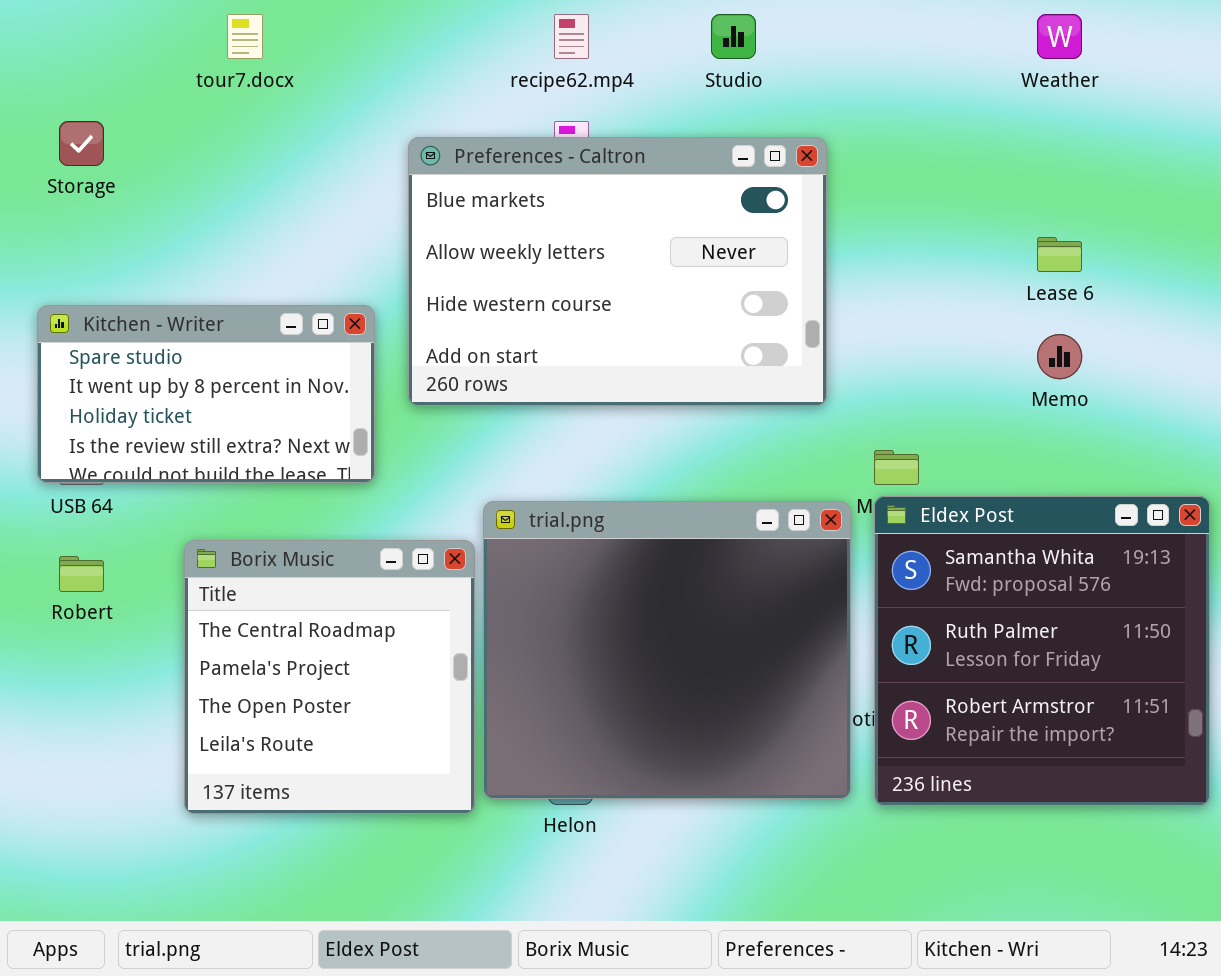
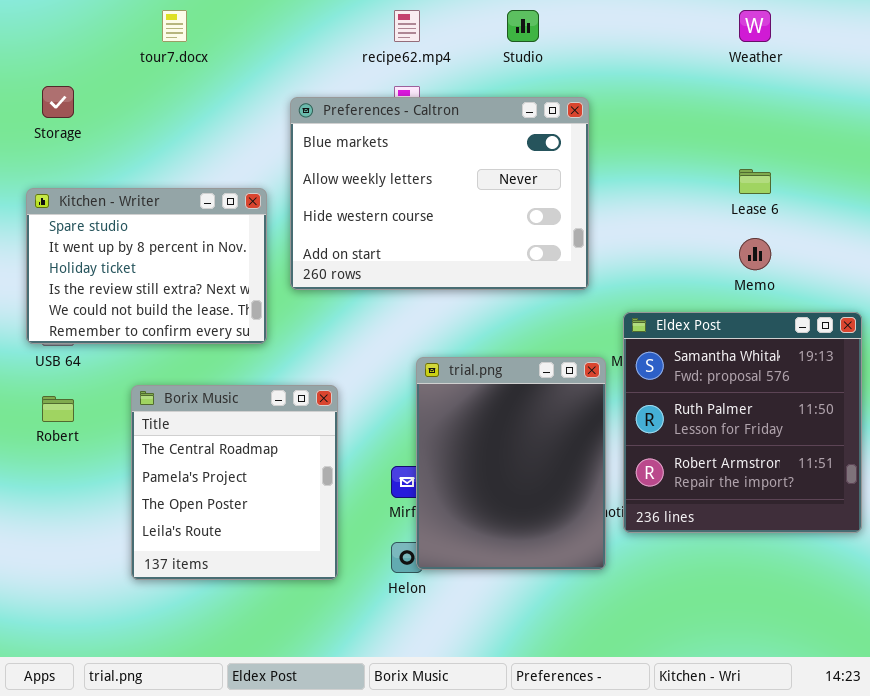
Kitchen - Writer: [37,305,375,483] -> [26,188,267,344], resized
Eldex Post: [874,496,1210,806] -> [623,312,862,533], moved
trial.png: [483,501,851,799] -> [416,357,606,570], resized

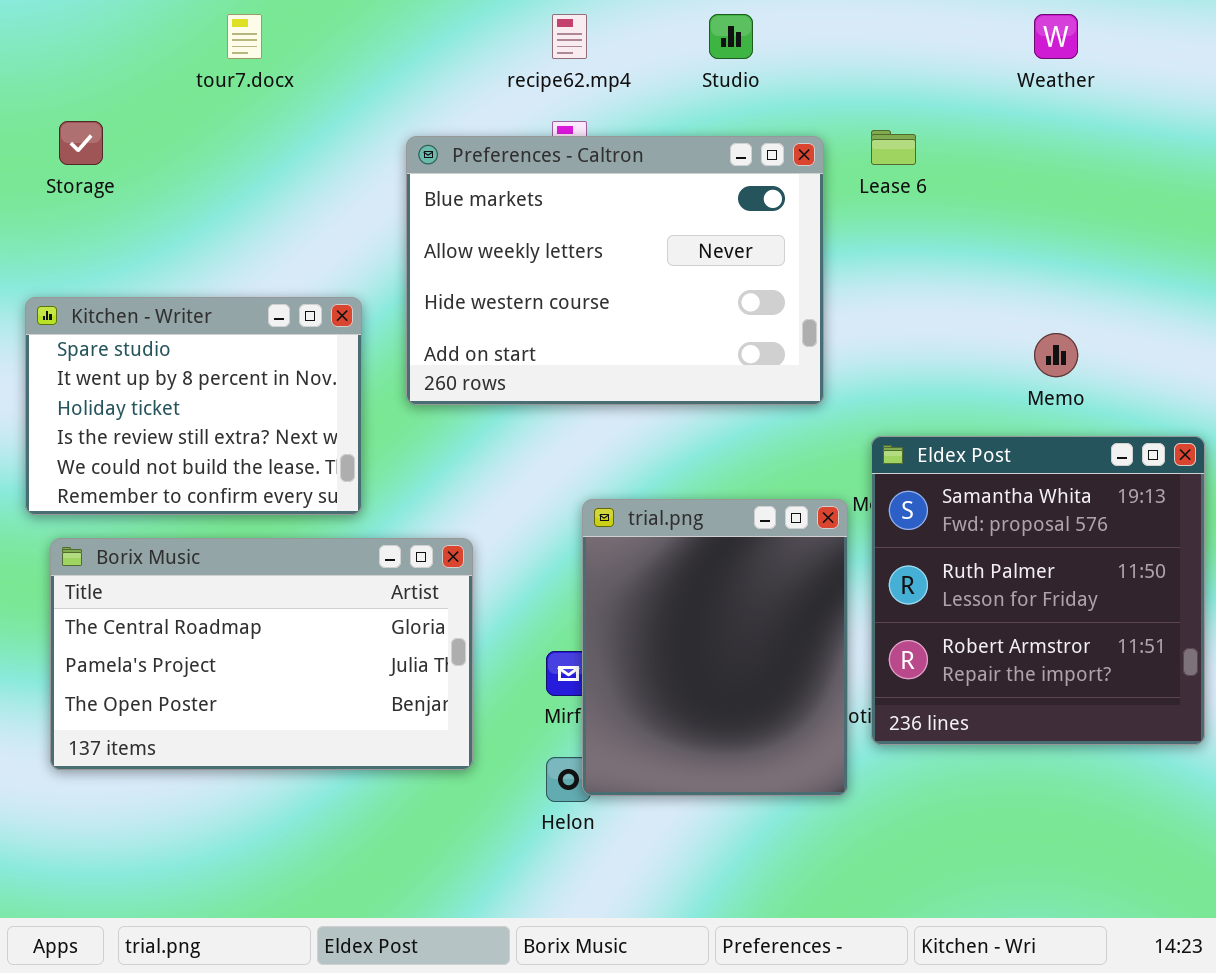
Lease 6: [739,169,771,194] -> [871,130,916,165], moved
Kitchen - Writer: [26,188,267,344] -> [25,297,362,515], moved
Borix Music: [131,385,338,580] -> [50,538,473,770], resized

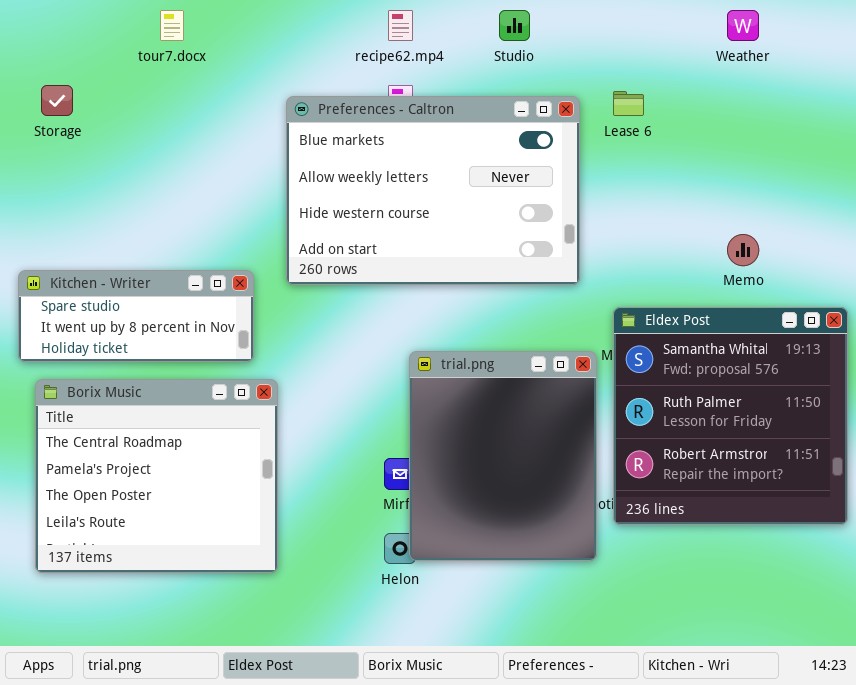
Kitchen - Writer: [25,297,362,515] -> [18,270,254,362], resized
Borix Music: [50,538,473,770] -> [35,379,278,573], resized

